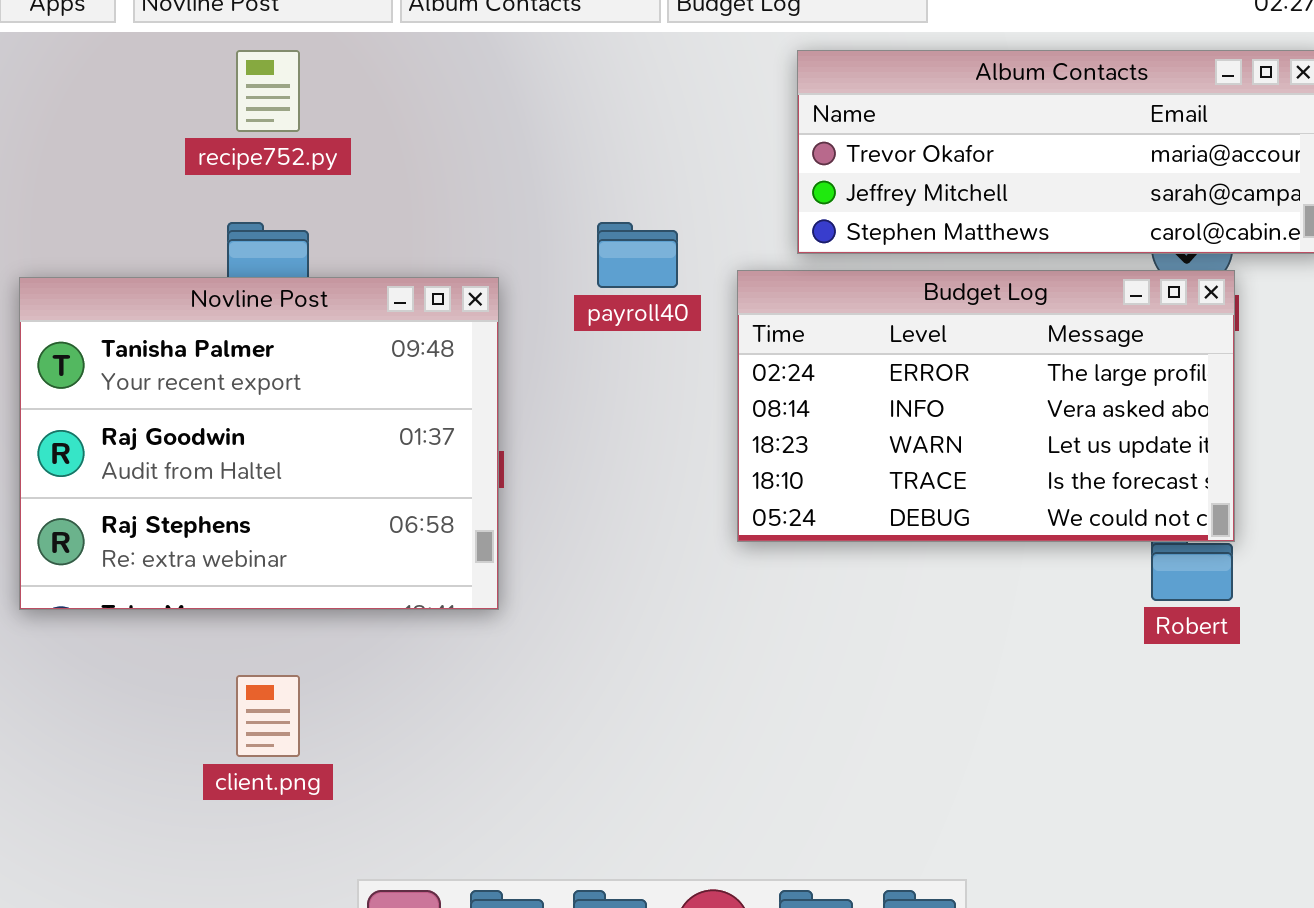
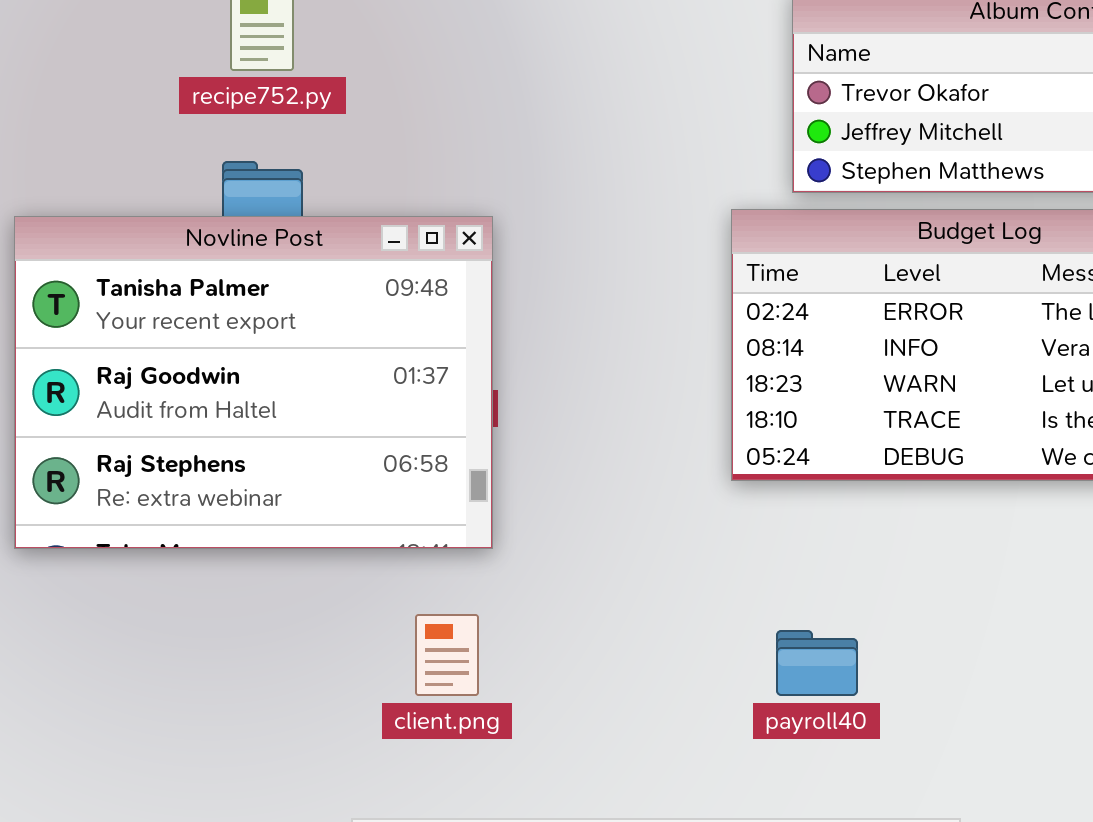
payroll40: [597,222,678,288] -> [776,630,858,696], moved
client.png: [236,675,300,757] -> [415,614,479,696], moved

